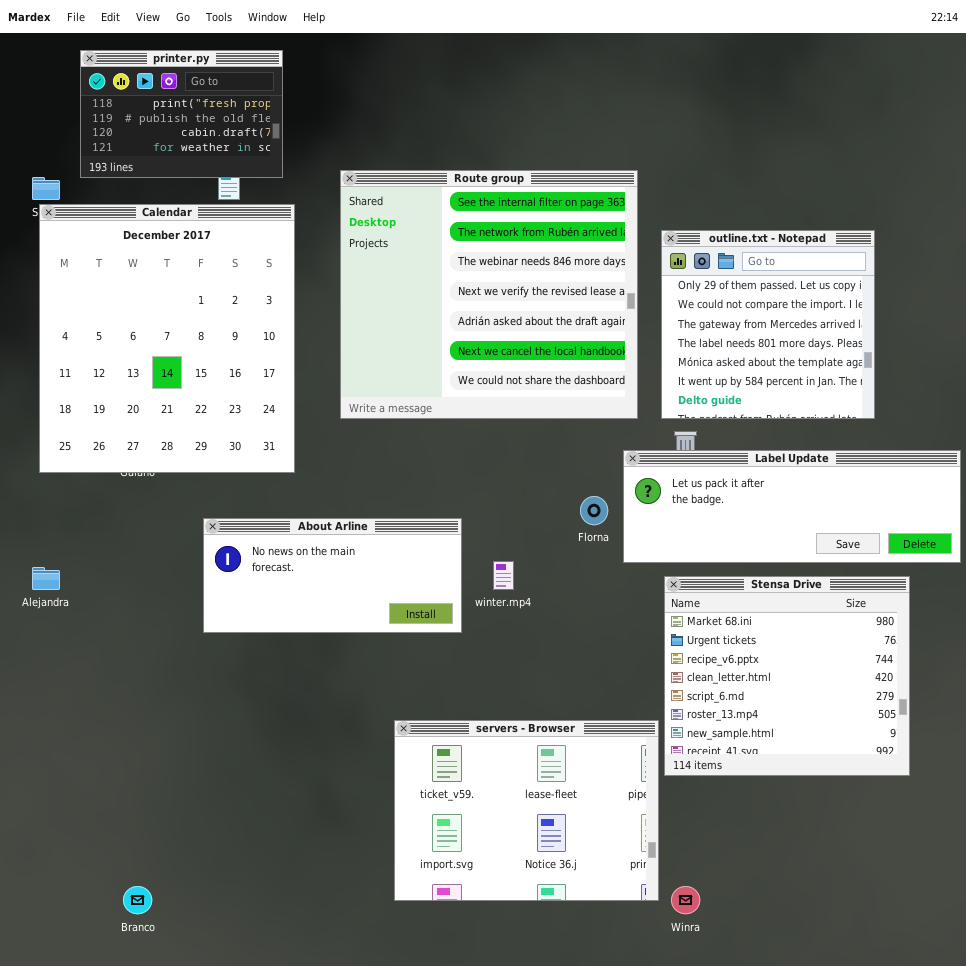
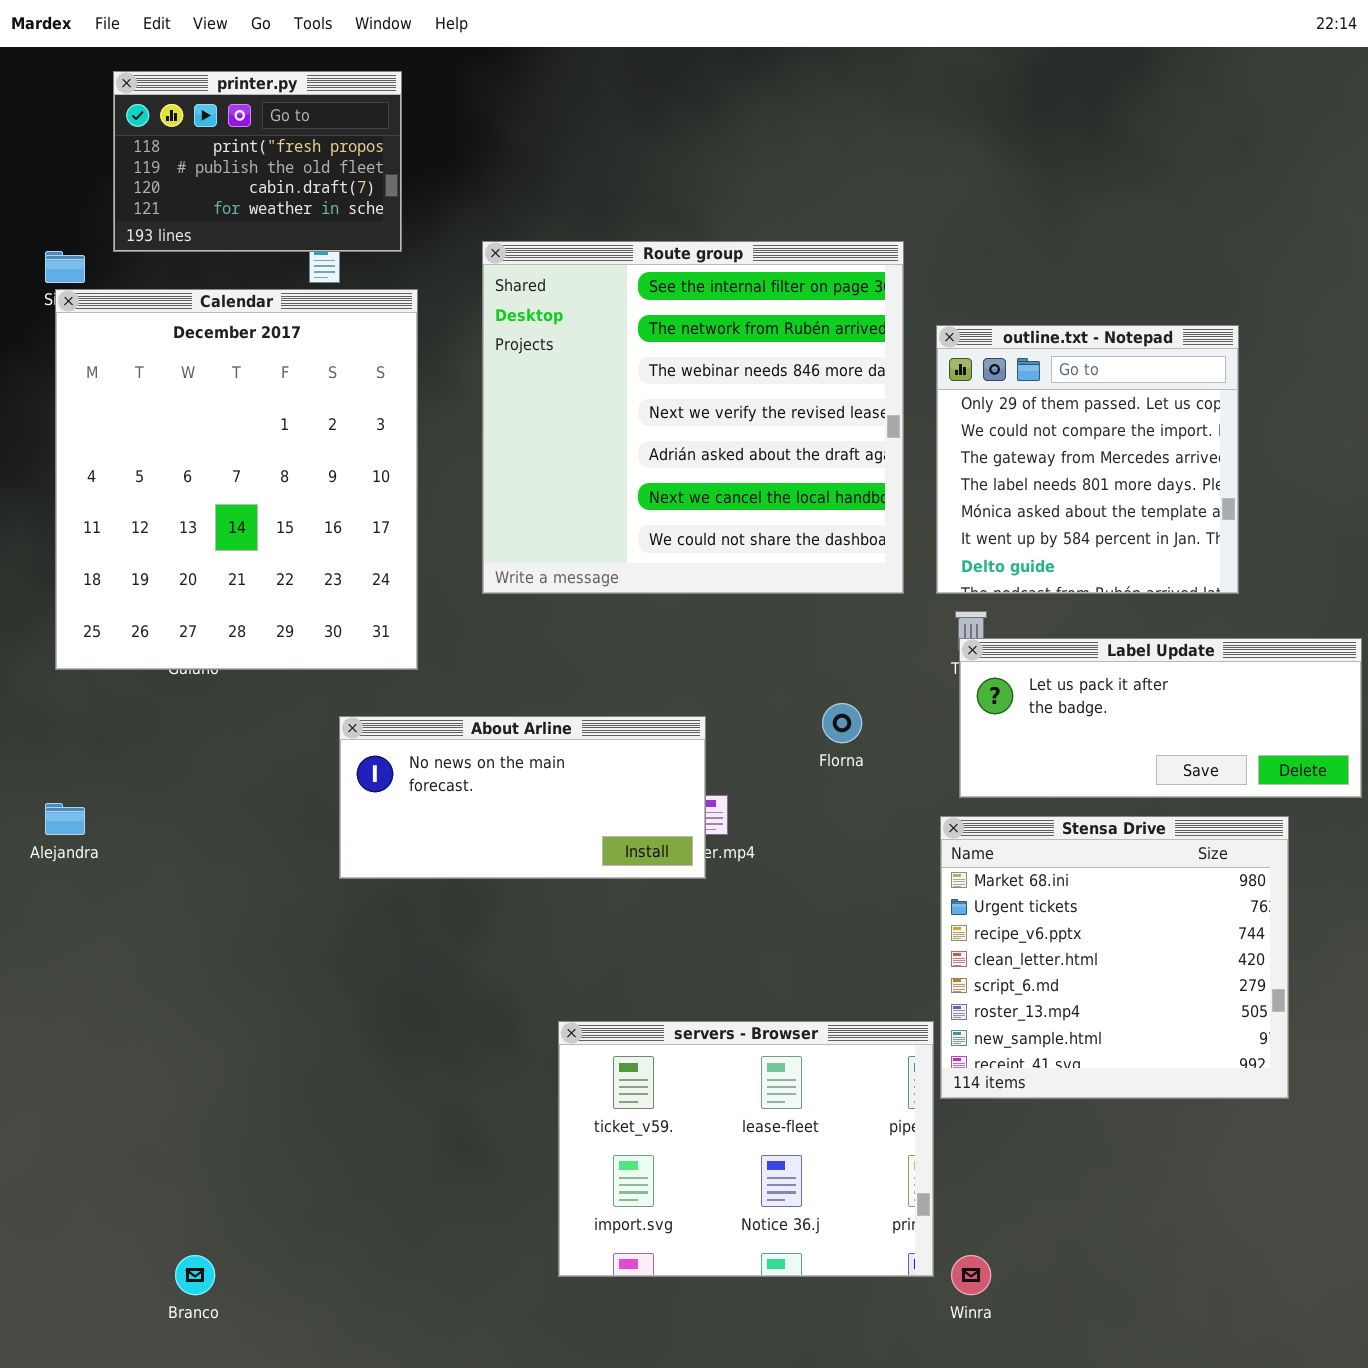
Label Update: [623,450,961,563] -> [959,638,1362,798], resized
About Arline: [203,518,462,633] -> [339,716,706,879], moved

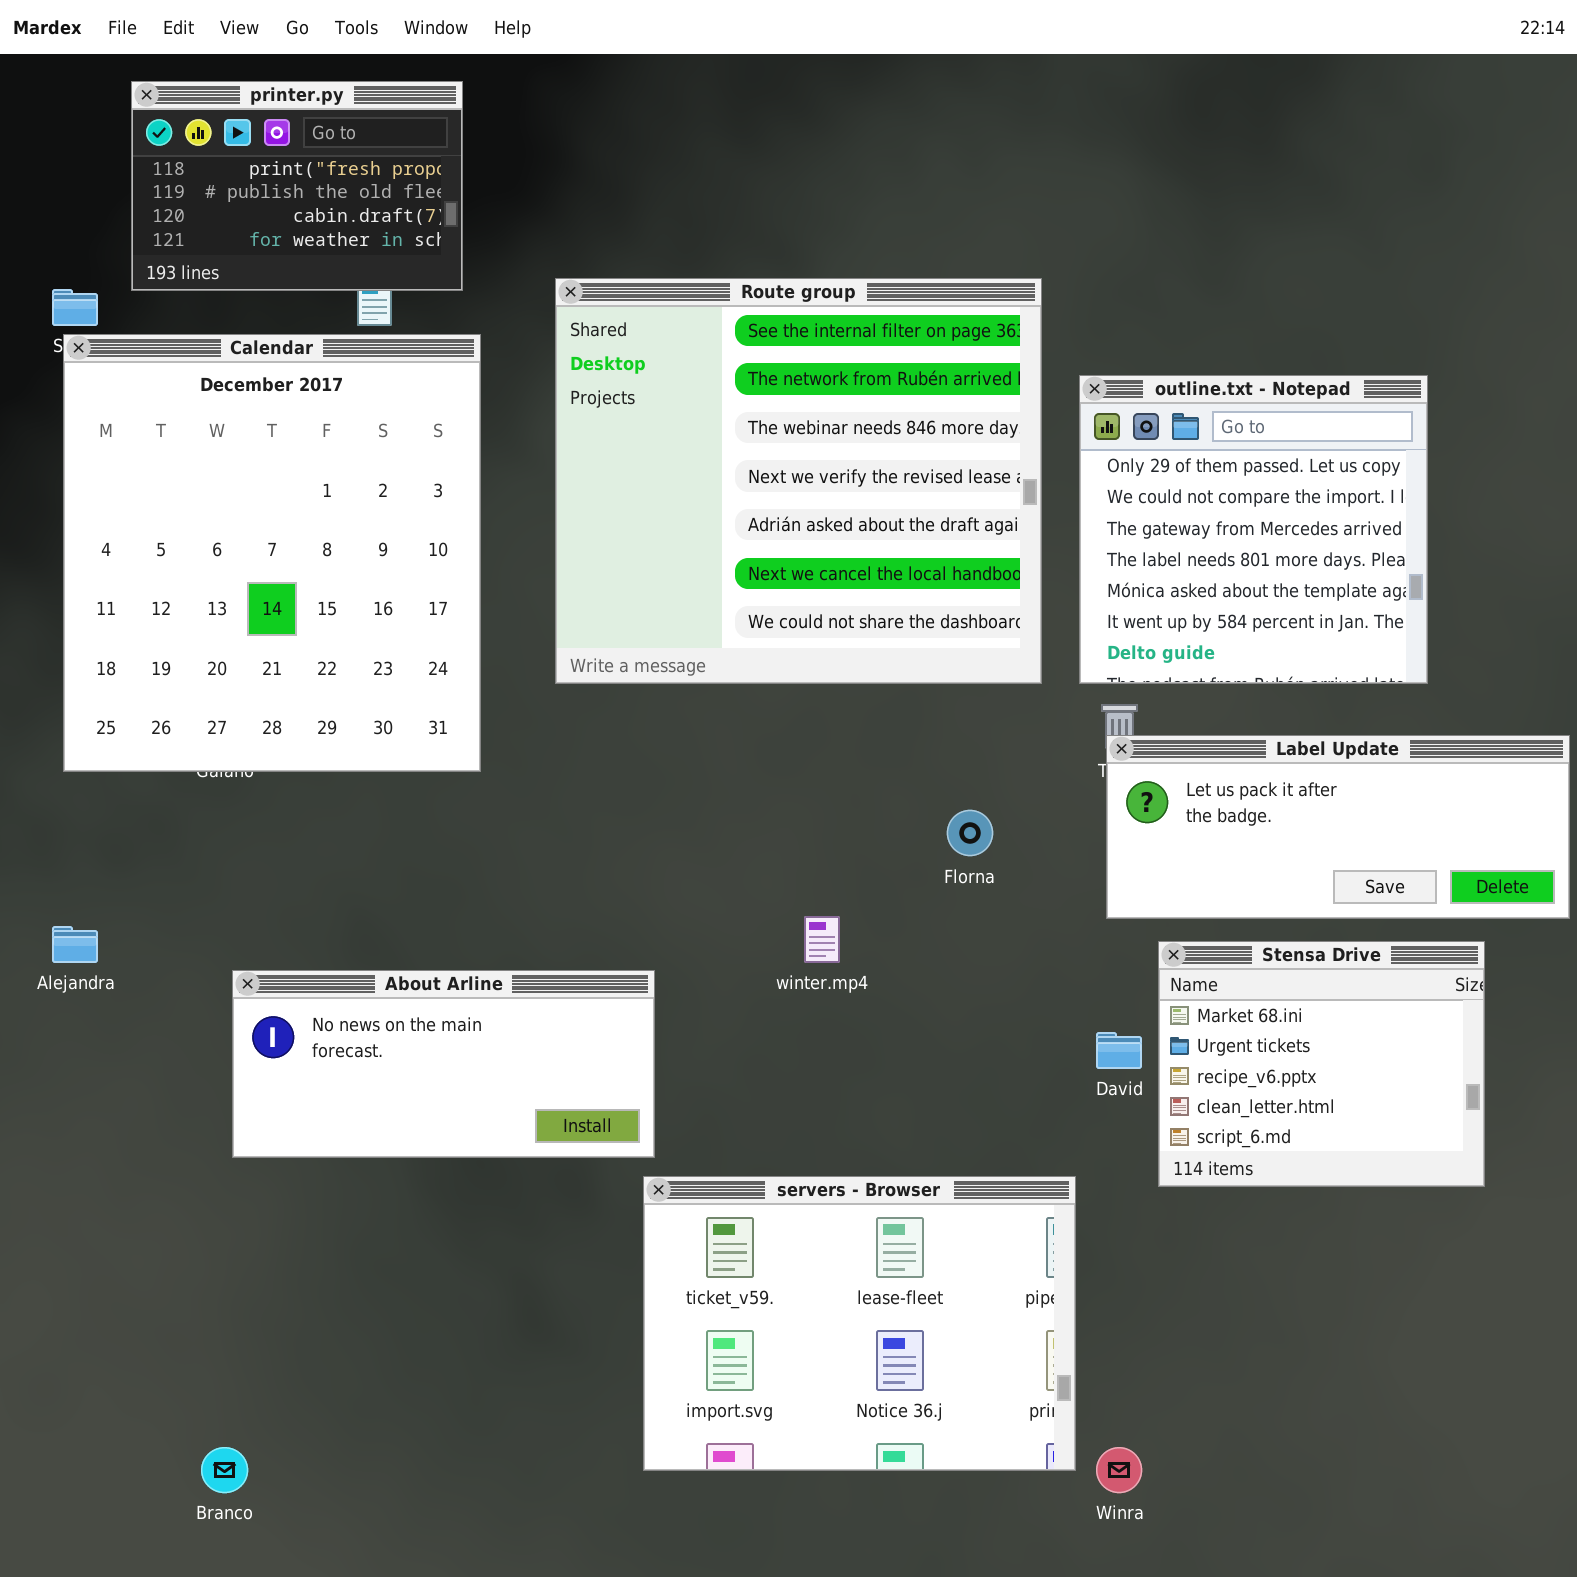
About Arline: [339,716,706,879] -> [232,970,655,1158], moved
Stensa Drive: [940,816,1289,1099] -> [1158,941,1485,1187], resized

